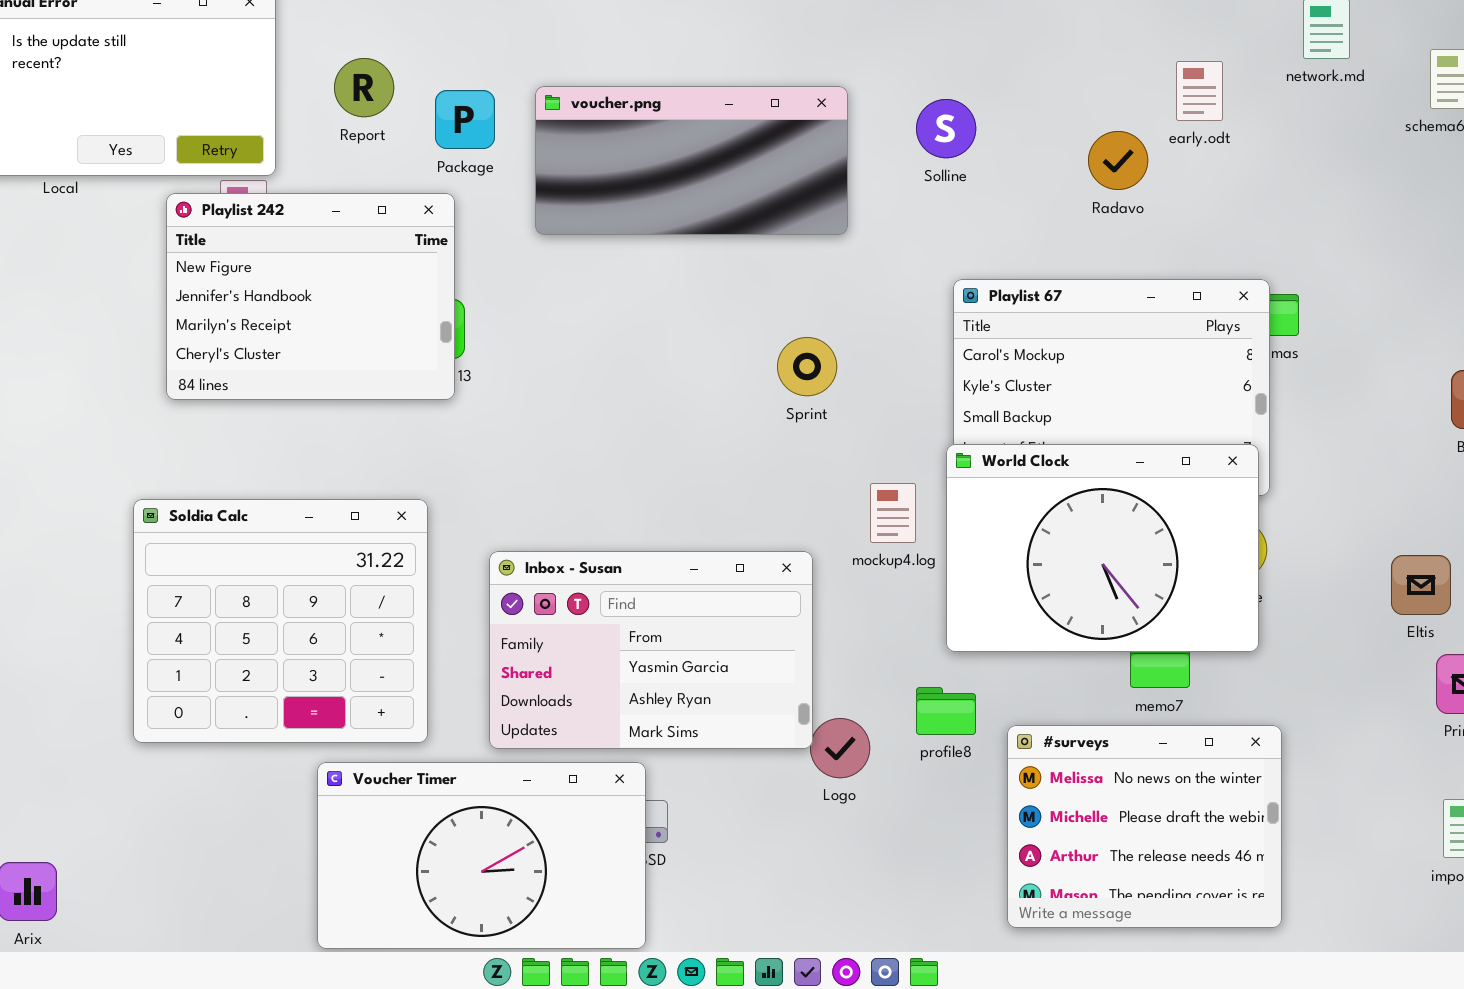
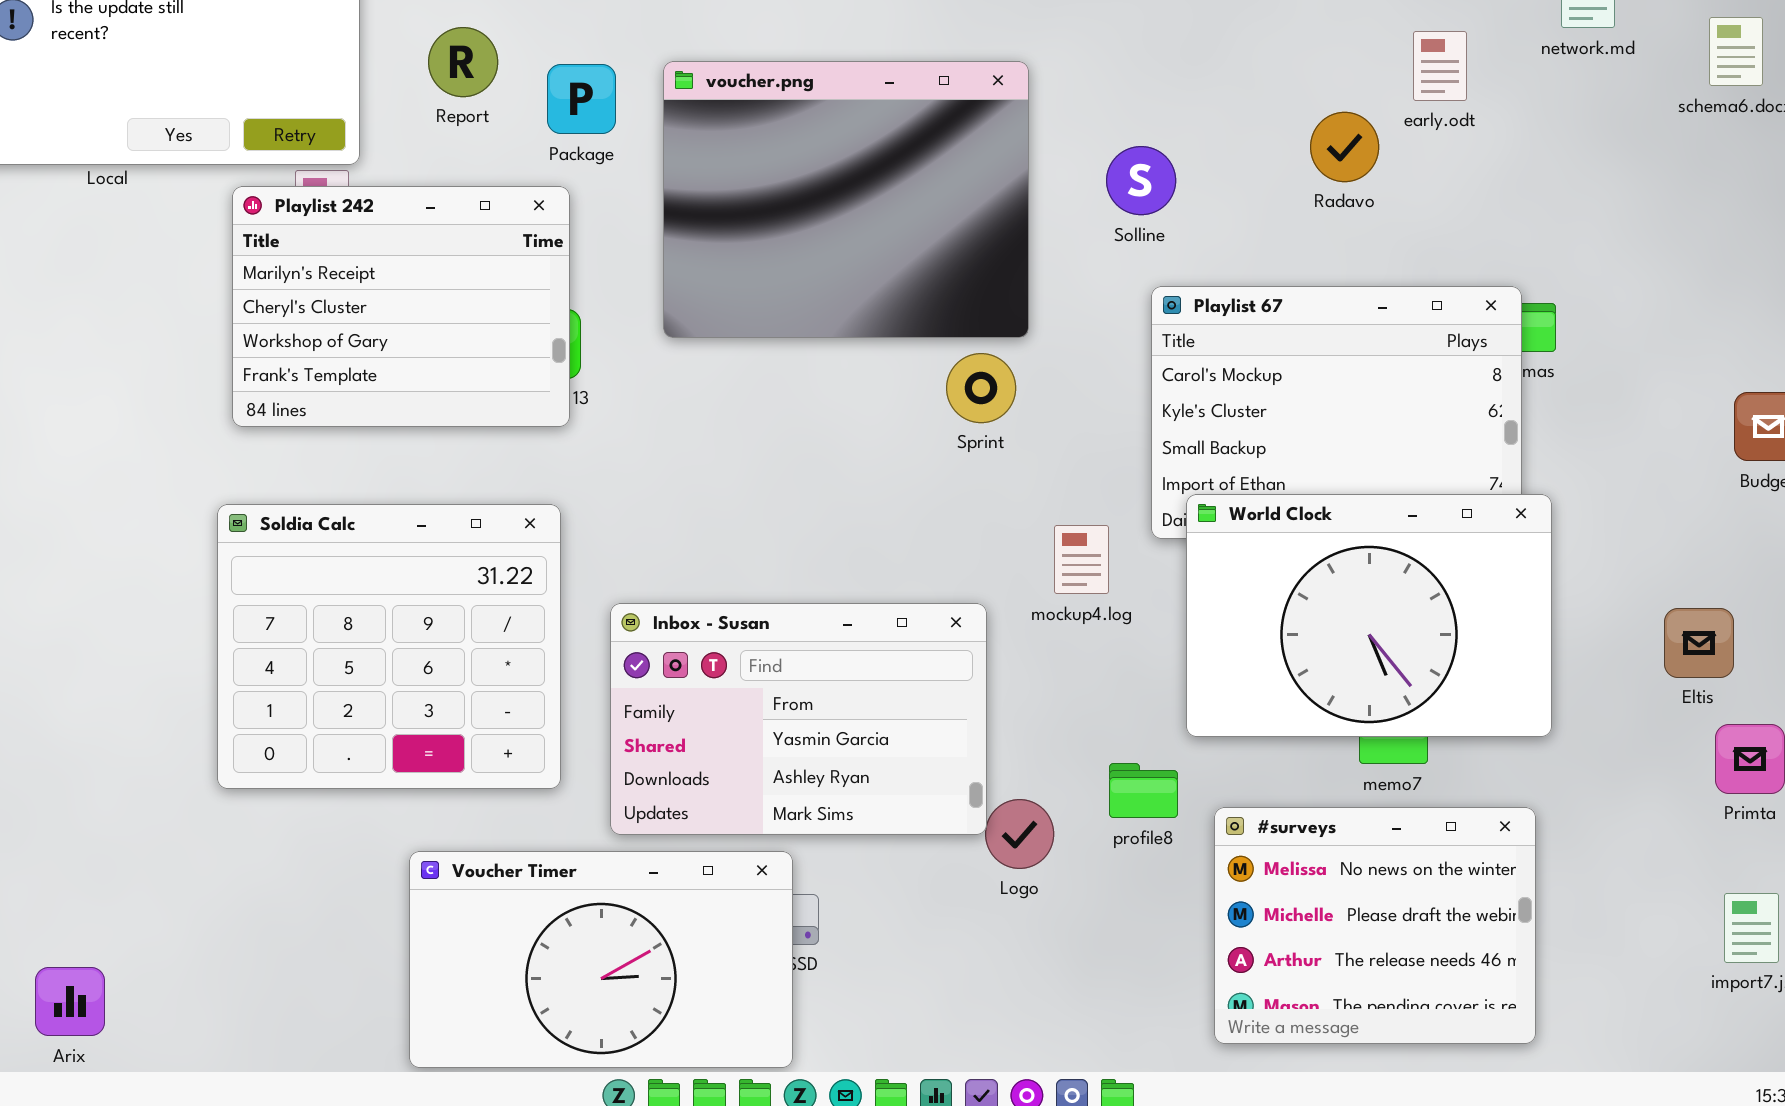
voucher.png: [535,86,848,235] -> [663,61,1029,338], resized
Solline: [916,99,976,158] -> [1106,146,1176,215], moved
Playlist 242: [166,193,455,400] -> [232,186,570,427], scrolled down 2 rows
World Clock: [946,444,1259,652] -> [1186,494,1552,737], moved
Soldia Calc: [133,499,428,743] -> [217,504,561,789], moved

